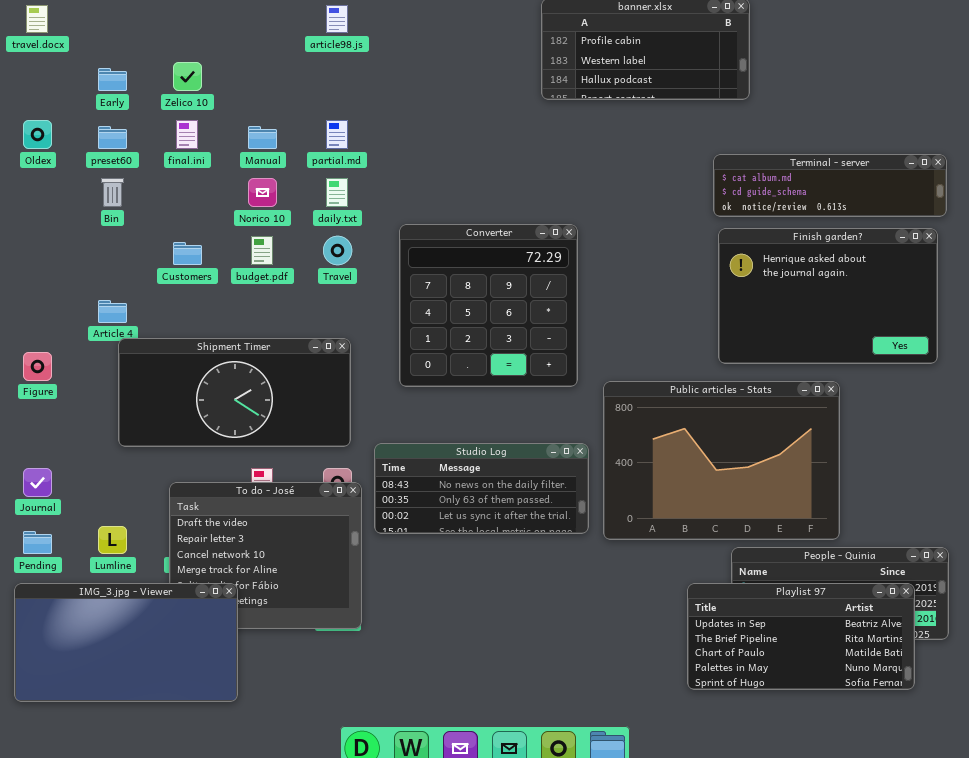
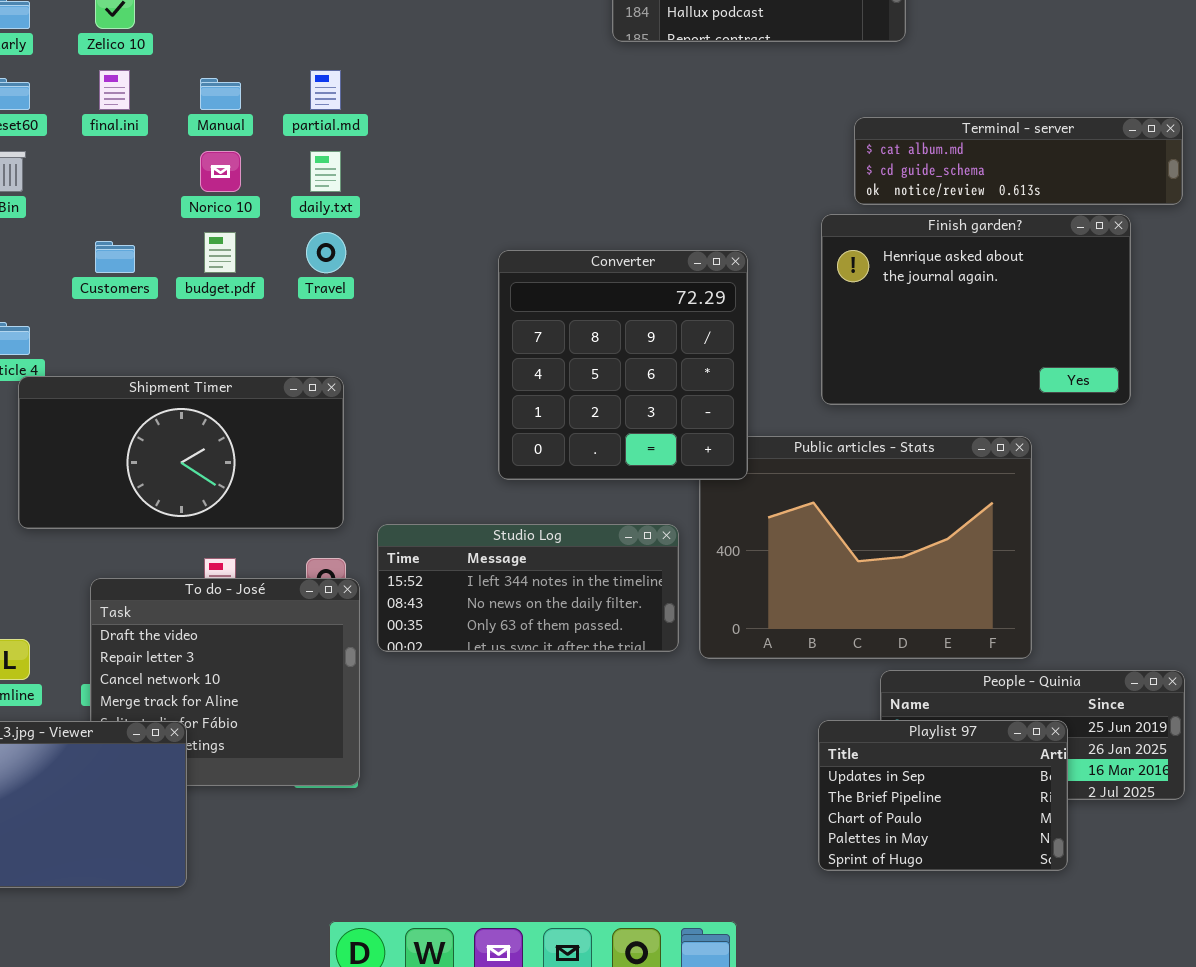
Converter: [399,224,578,387] -> [498,250,748,480], moved
Finish garden?: [718,228,938,364] -> [821,214,1131,405], moved
Studio Log: [374,443,589,534] -> [377,524,679,652], scrolled up 1 row
Playlist 97: [687,583,915,690] -> [818,720,1068,871], resized

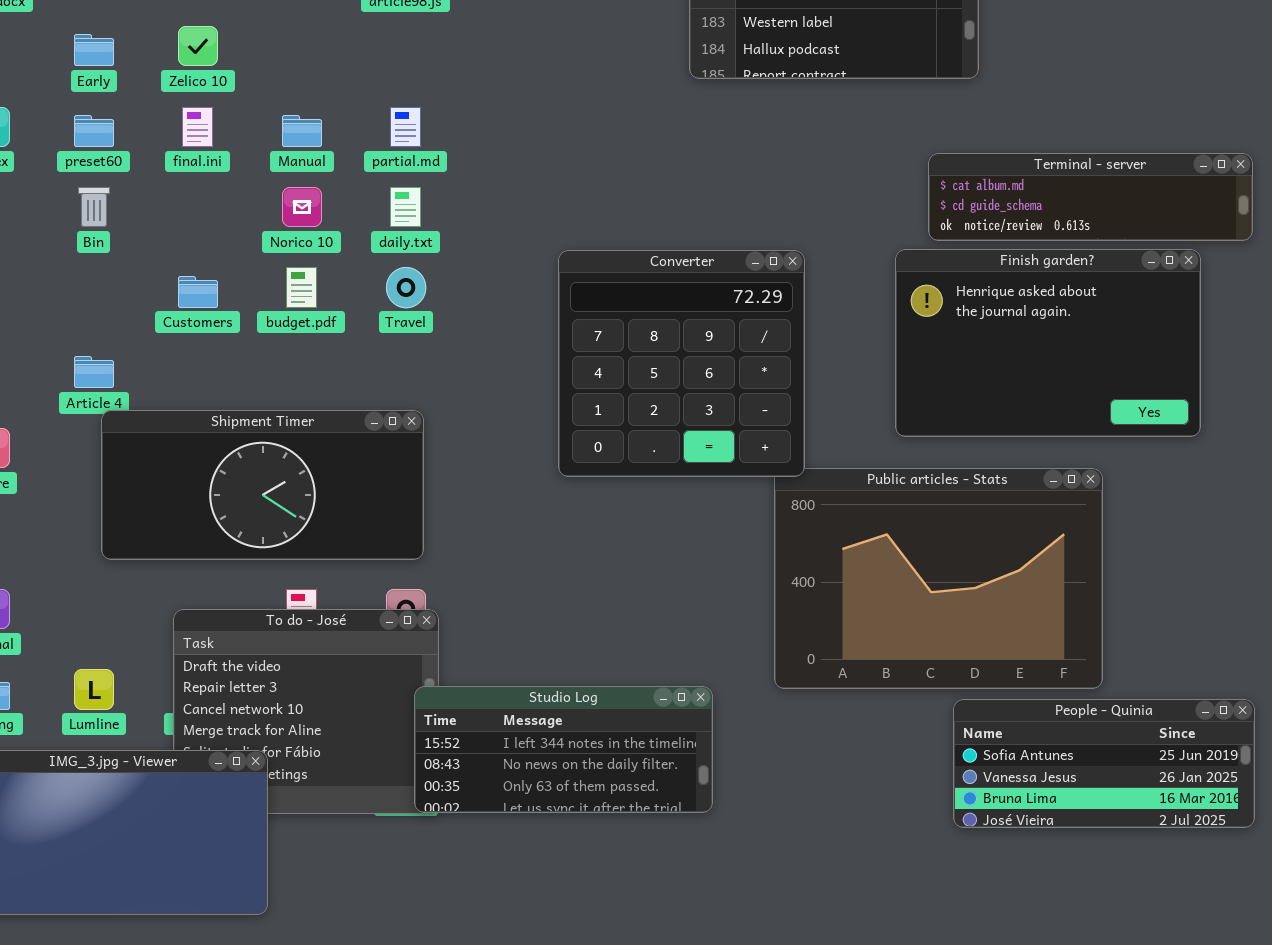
Converter: [498,250,748,480] -> [558,250,805,477], moved
Studio Log: [377,524,679,652] -> [414,686,713,813], moved
Playlist 97: [818,720,1068,871] -> none, closed

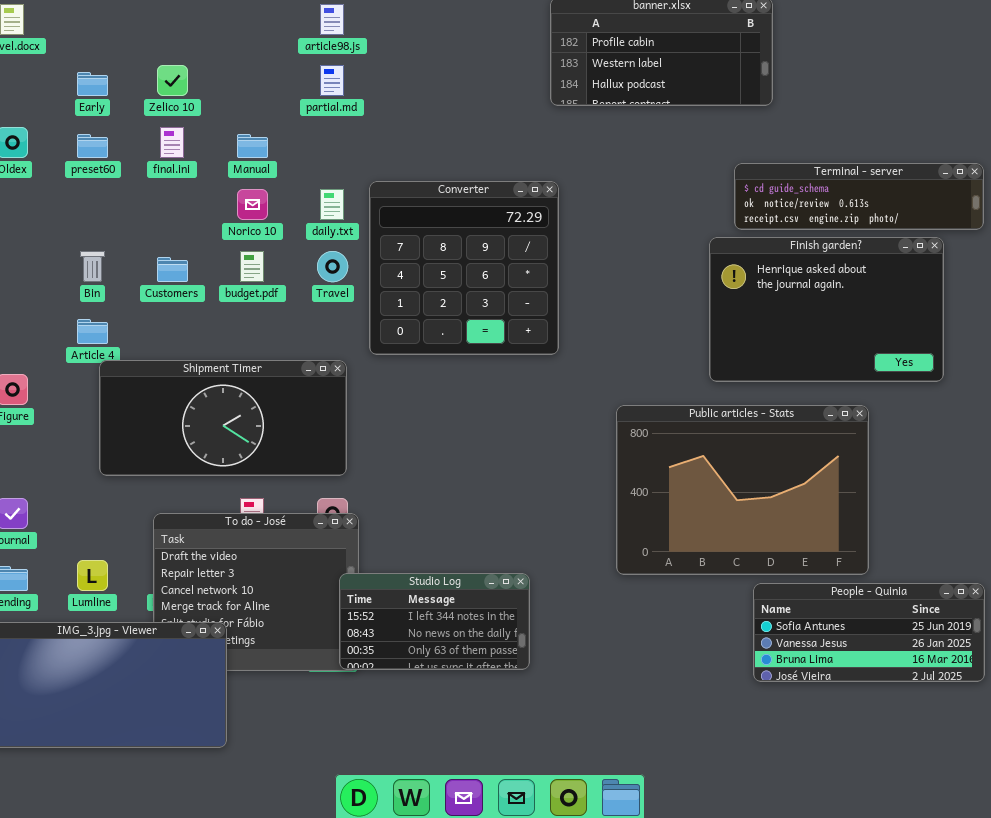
partial.md: [390,107,421,147] -> [320,65,344,96], moved
Terminal - server: [928,153,1253,241] -> [734,163,984,230], scrolled down 1 row
Bin: [78,187,110,227] -> [80,251,105,282], moved
Converter: [558,250,805,477] -> [369,181,559,355], moved
Studio Log: [414,686,713,813] -> [339,573,530,670], resized

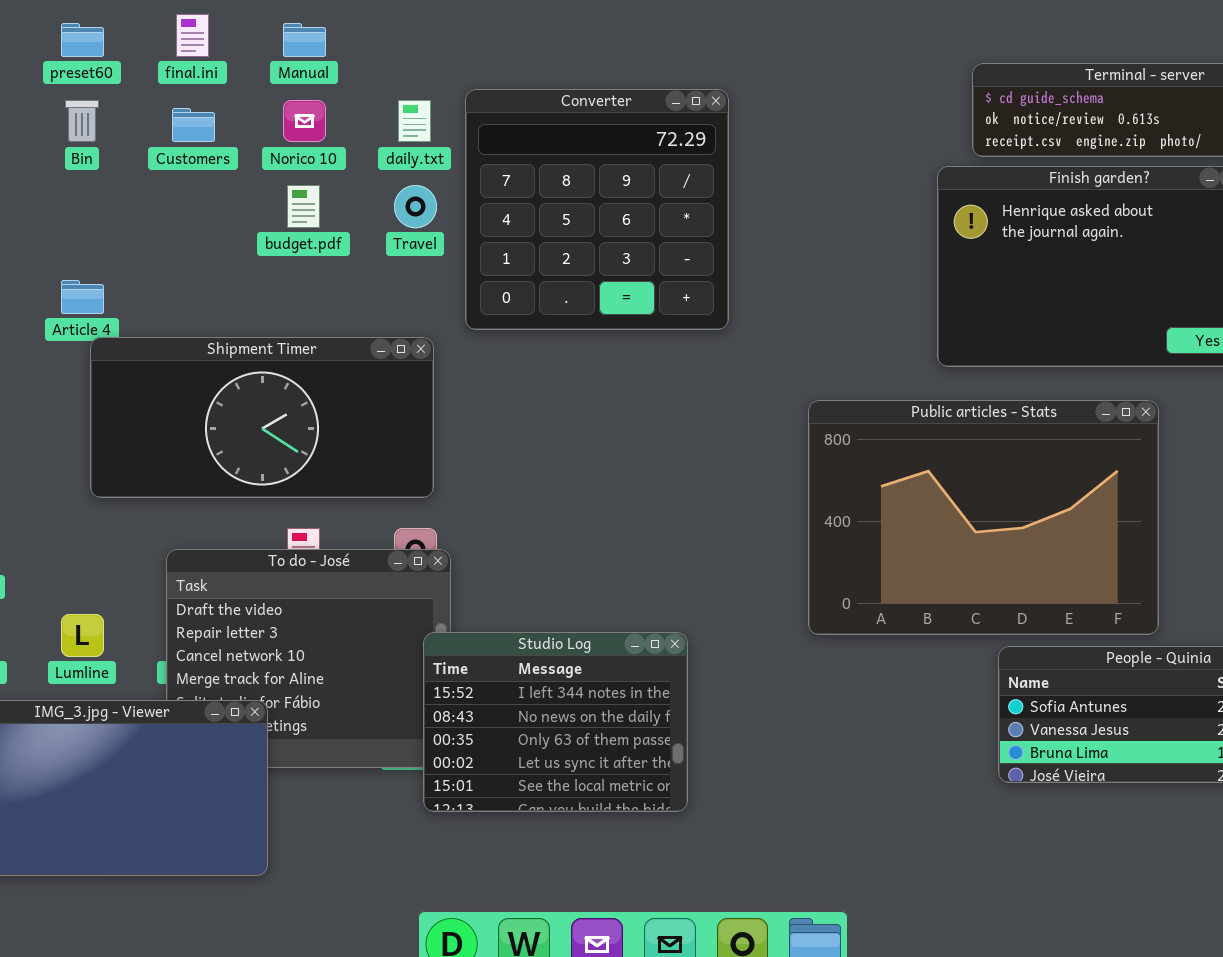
Bin: [80,251,105,282] -> [65,100,99,142], moved
Customers: [157,257,188,282] -> [172,108,215,142], moved
Studio Log: [339,573,530,670] -> [423,632,688,812], resized

